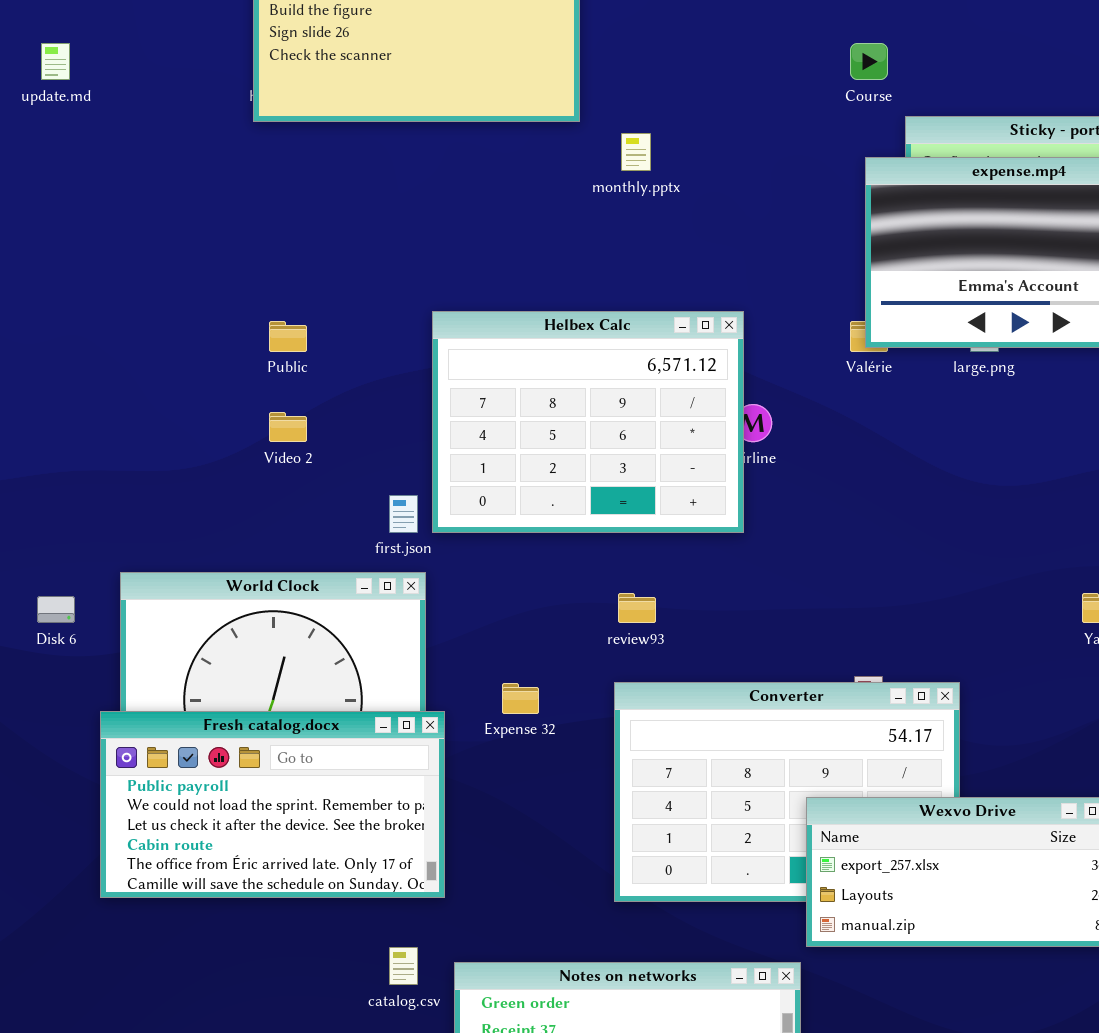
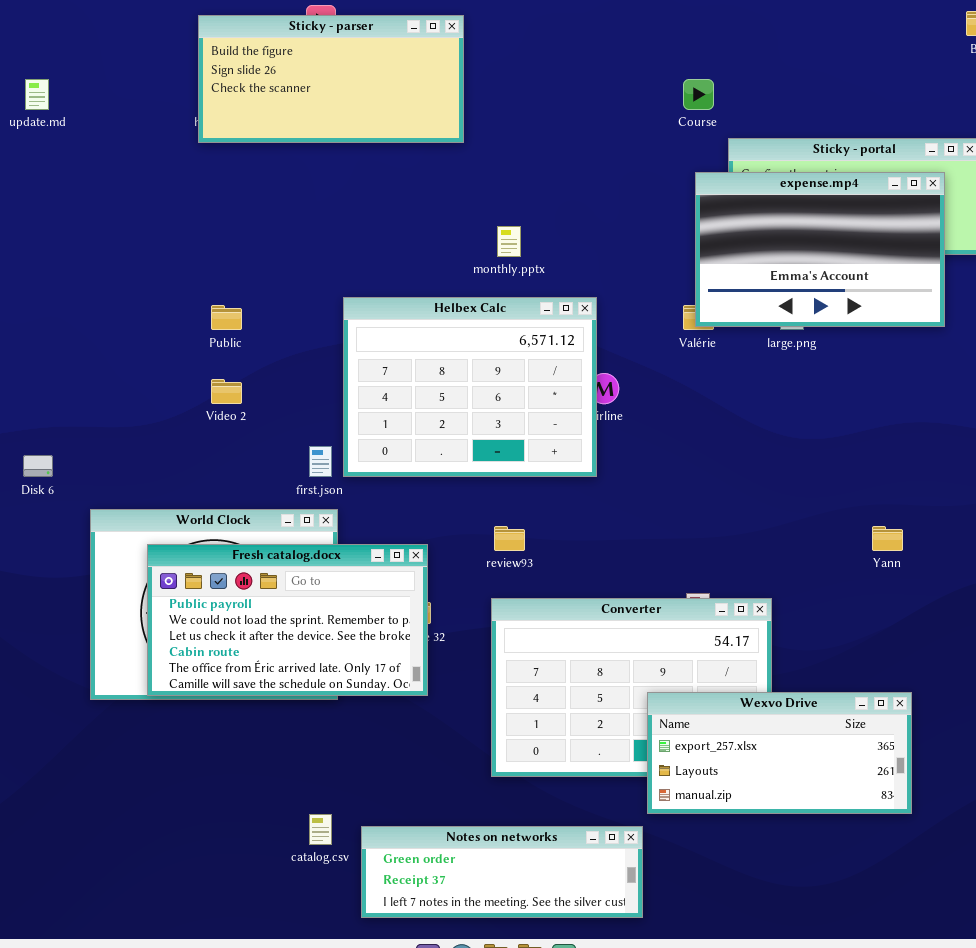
monthly.pptx: [621,133,651,171] -> [497,226,521,257], moved
Disk 6: [37,596,75,623] -> [23,455,53,477], moved
Fresh catalog.docx: [100,711,445,898] -> [147,544,428,696], moved

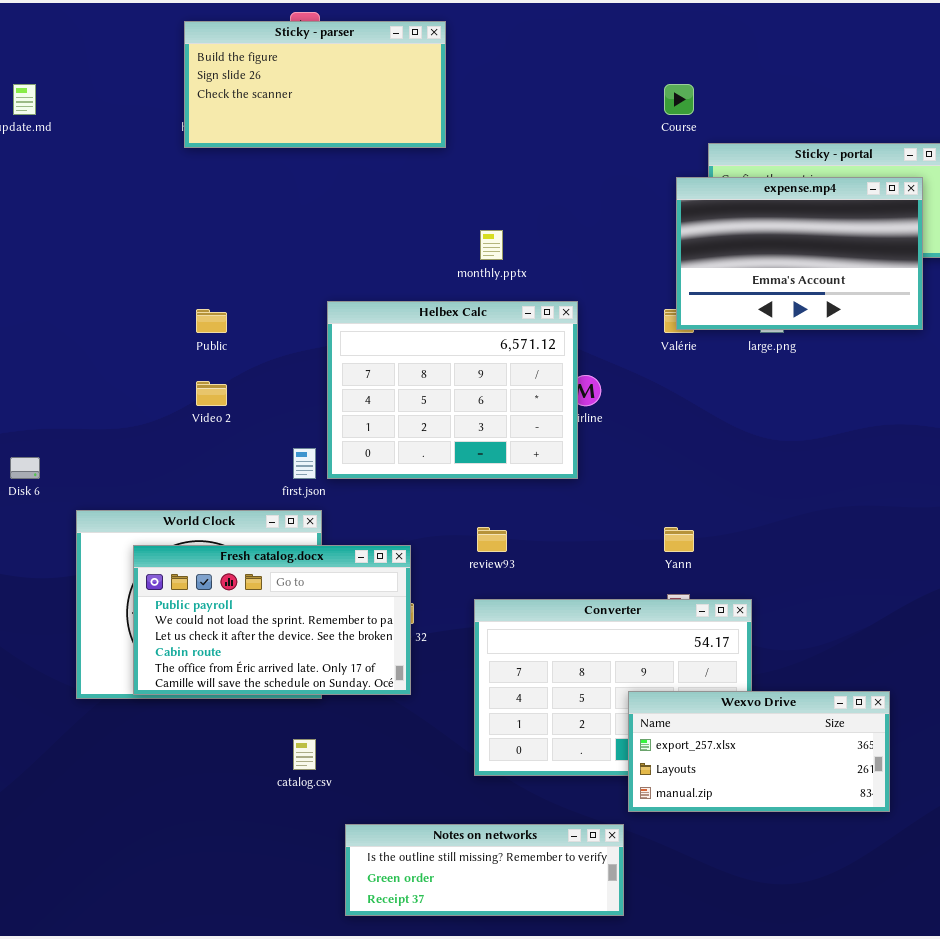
Yann: [872,526,903,551] -> [664,527,694,552], moved
catalog.csv: [309,814,332,845] -> [293,739,316,770], moved
Notes on networks: [361,826,643,918] -> [345,824,624,916], scrolled up 1 row

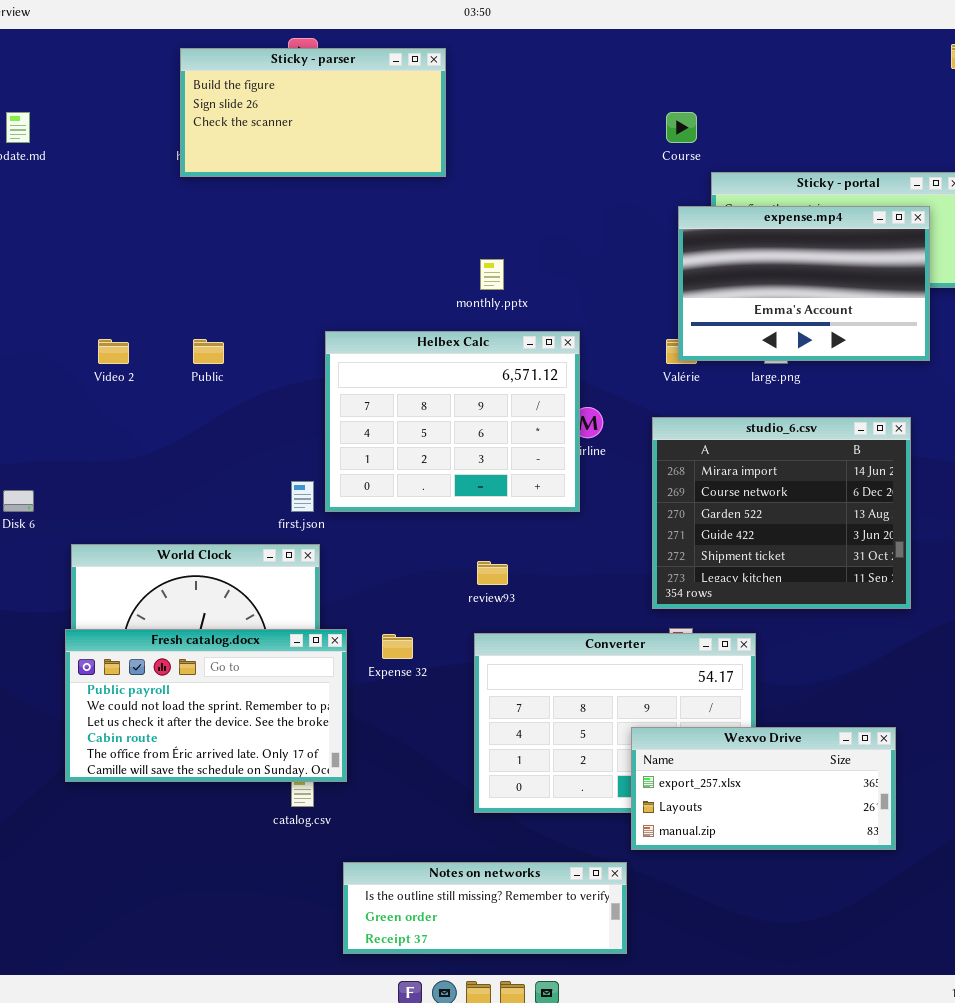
Video 2: [196,381,227,406] -> [98,339,129,364], moved
studio_6.csv: none -> [652,417,911,609], opened
Fresh catalog.docx: [133,545,411,695] -> [65,629,347,782], moved

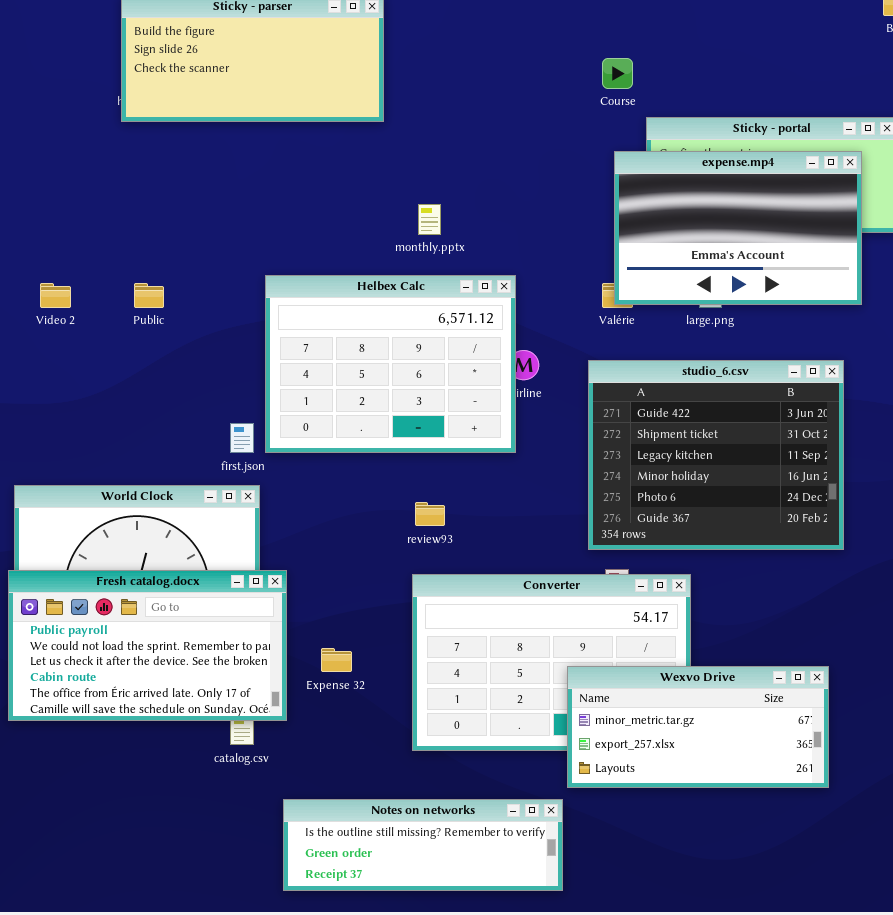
studio_6.csv: [652,417,911,609] -> [588,360,844,550], scrolled down 3 rows
Expense 32: [382,634,413,659] -> [321,648,352,672], moved
Wexvo Drive: [631,727,896,850] -> [567,666,829,788], scrolled up 1 row

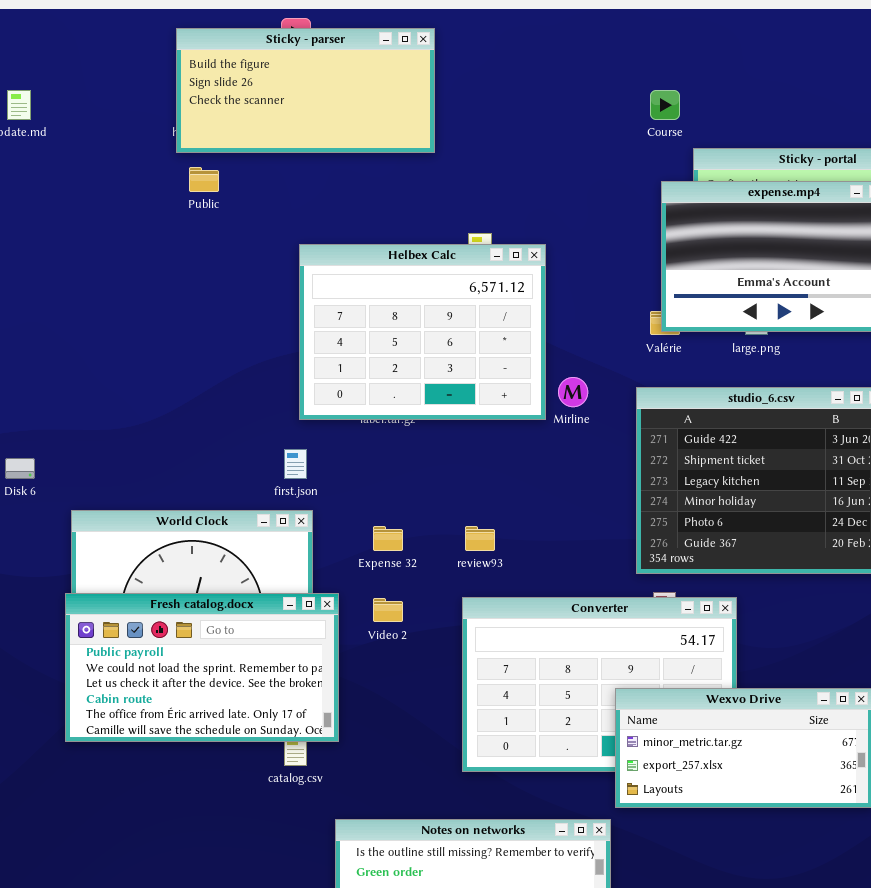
Helbex Calc: [265,275,516,453] -> [299,244,546,420], moved
Video 2: [40,283,71,308] -> [373,598,403,622], moved
Public: [134,283,164,308] -> [189,167,219,192], moved
Expense 32: [321,648,352,672] -> [373,526,403,551], moved

